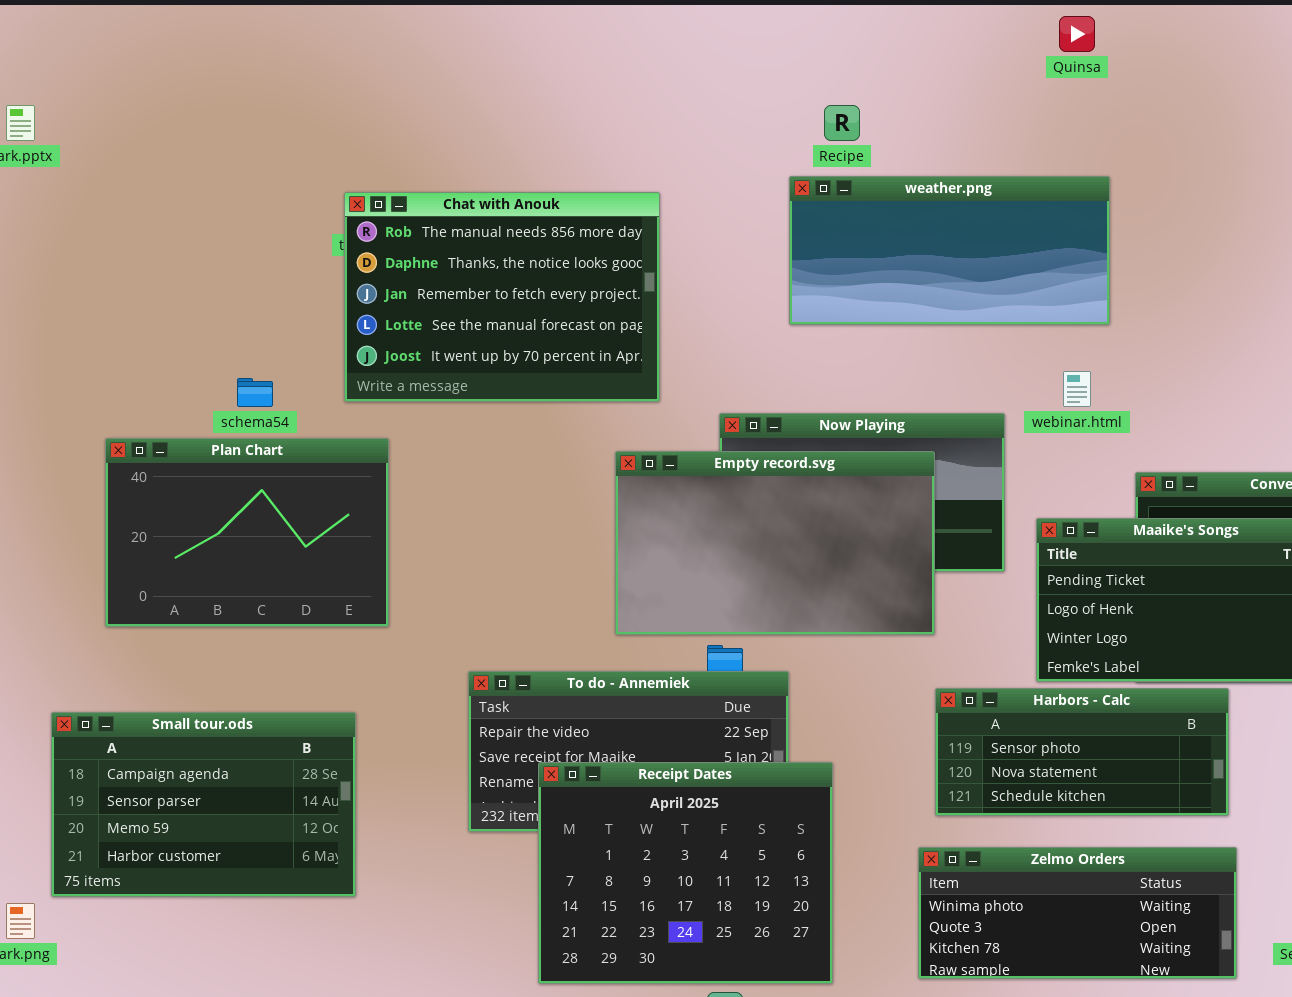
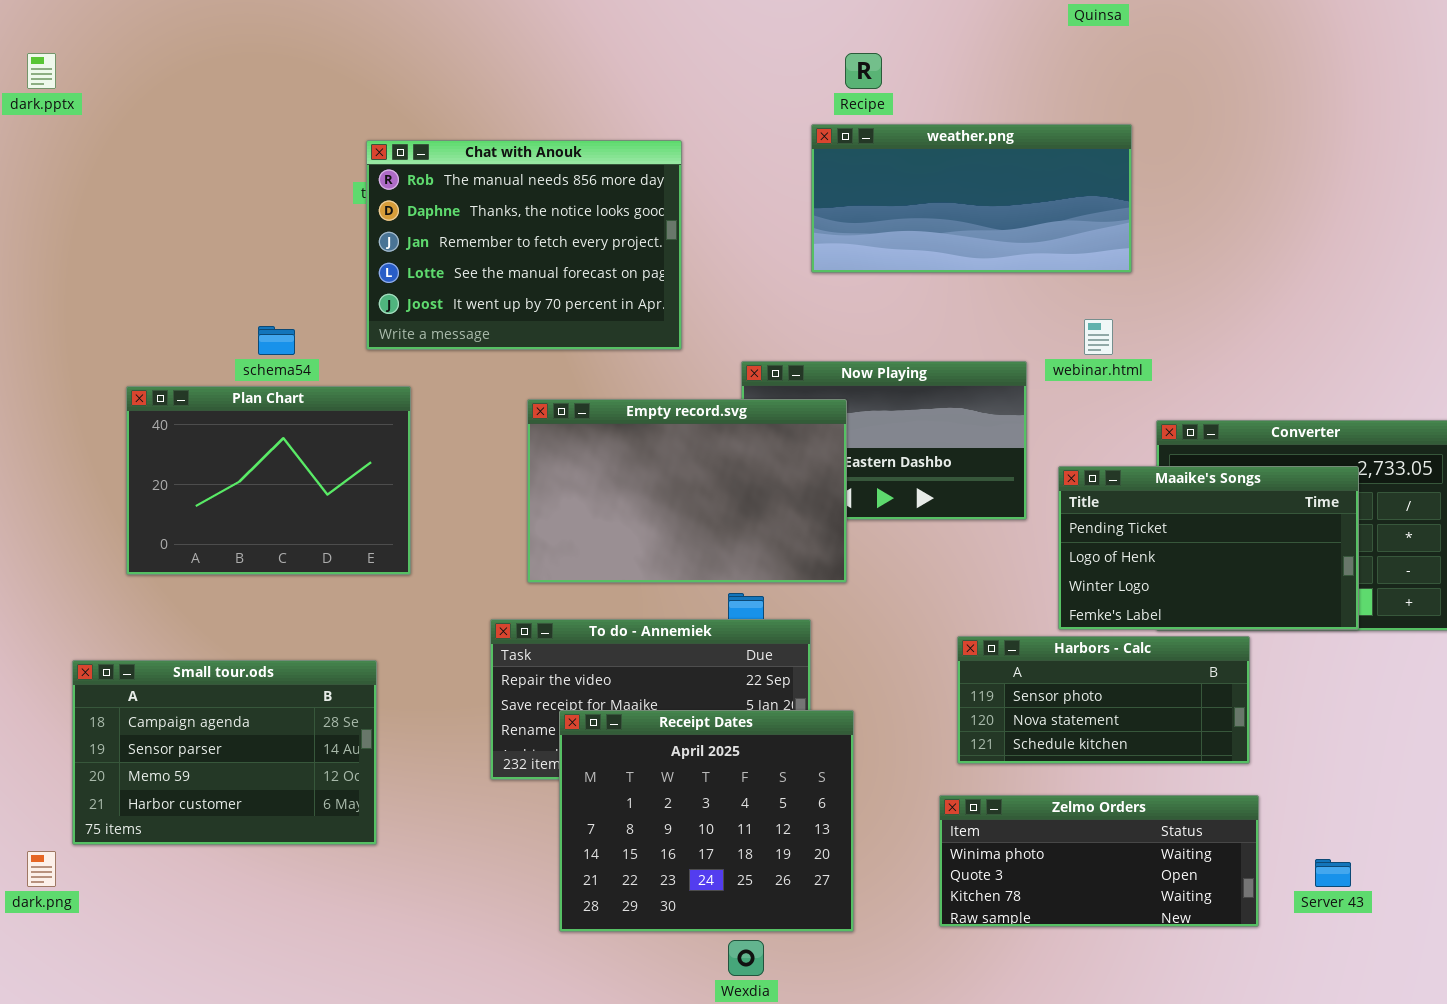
Empty record.svg: [615,451,935,635] -> [527,399,847,583], moved

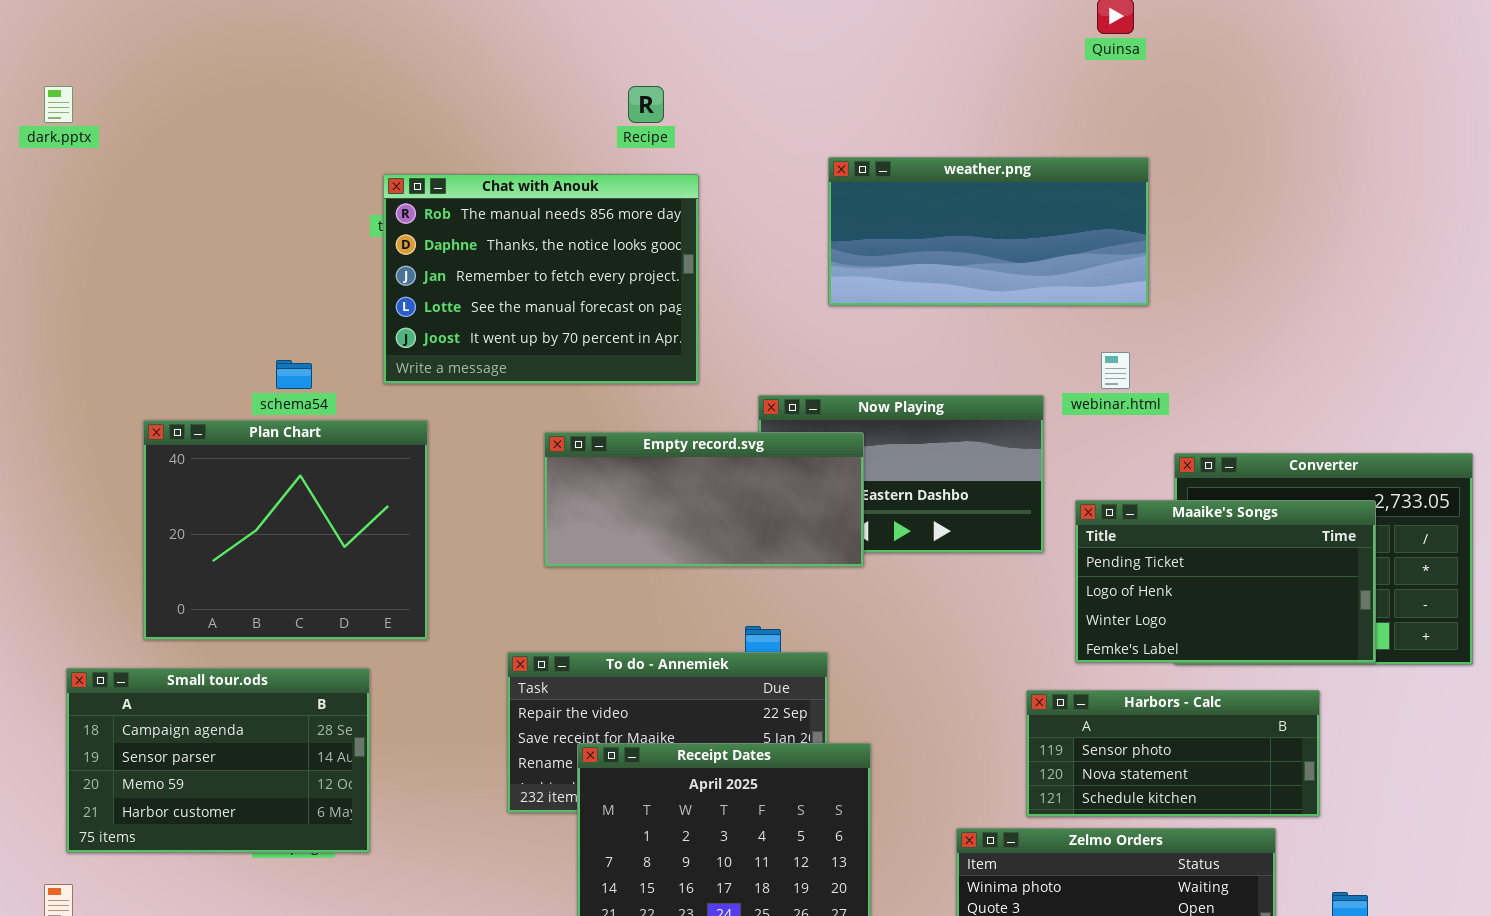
Recipe: [845,53,882,89] -> [628,86,664,123], moved
Plan Chart: [126,386,411,575] -> [143,420,428,640], resized
Empty record.svg: [527,399,847,583] -> [544,432,864,567], resized
Harbors - Calc: [957,636,1250,764] -> [1026,690,1320,817], moved
Small tour.ods: [72,660,377,845] -> [66,668,370,853], moved

